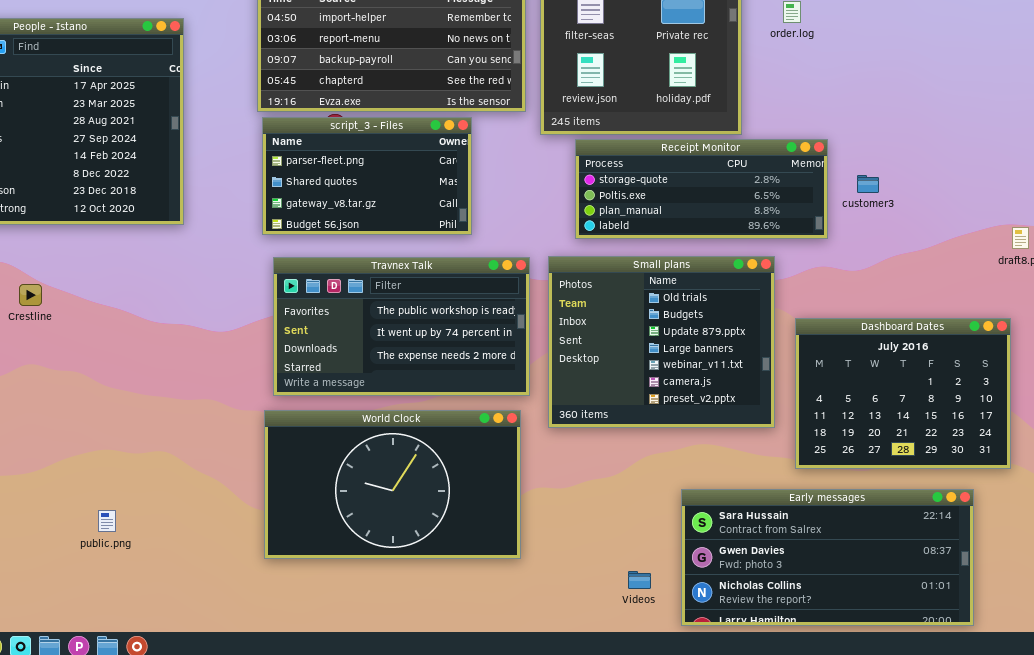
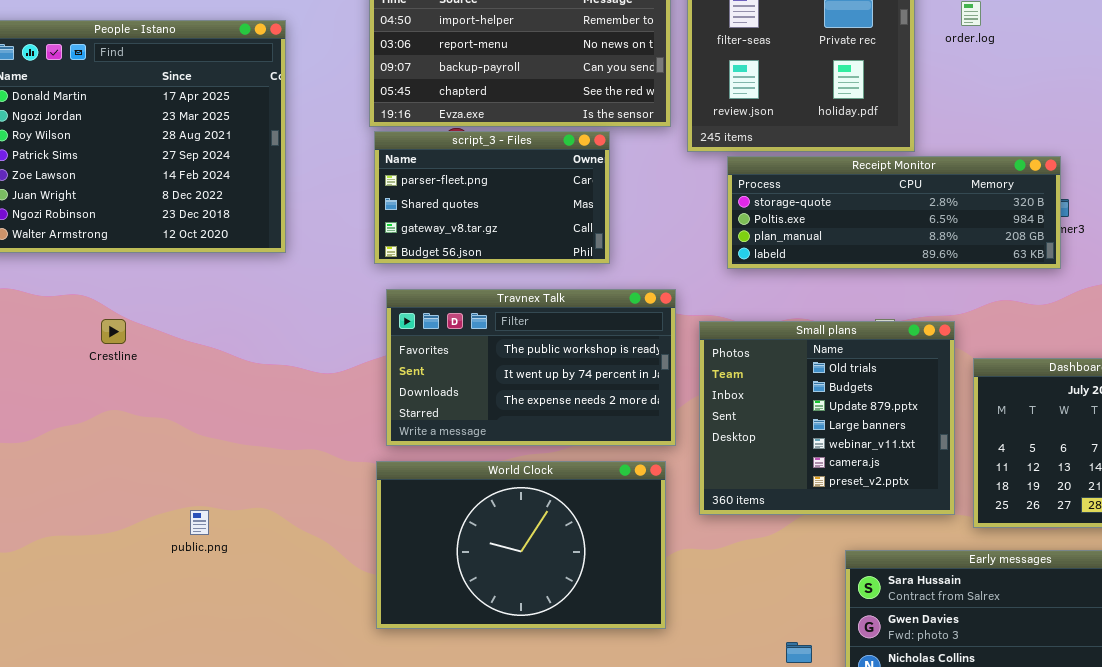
Receipt Monitor: [575,139,828,239] -> [727,156,1061,269], resized
Small plans: [548,256,775,428] -> [699,321,955,515], moved
public.png: [98,510,116,532] -> [190,510,209,535], moved

